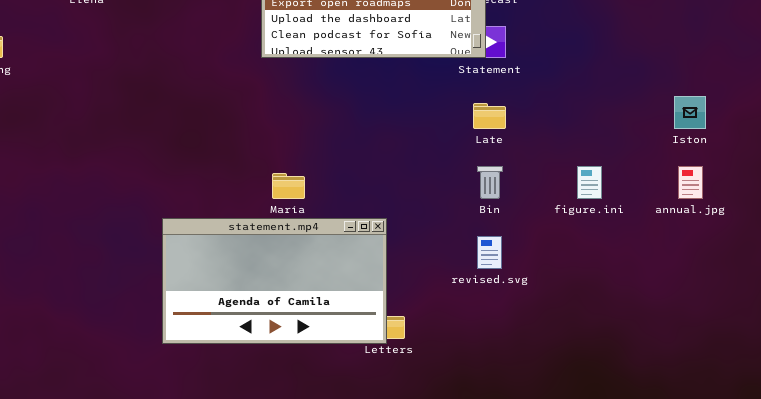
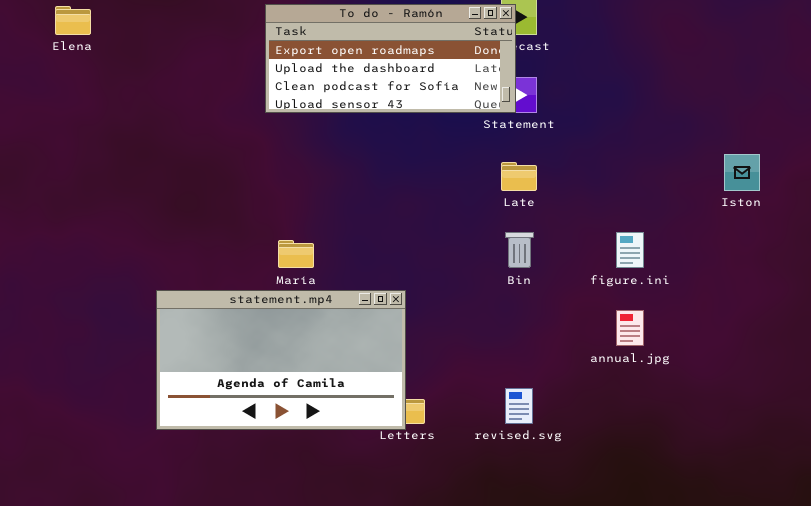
annual.jpg: [678,166,703,199] -> [616,310,644,346], moved
revised.svg: [477,236,502,269] -> [505,388,533,424], moved

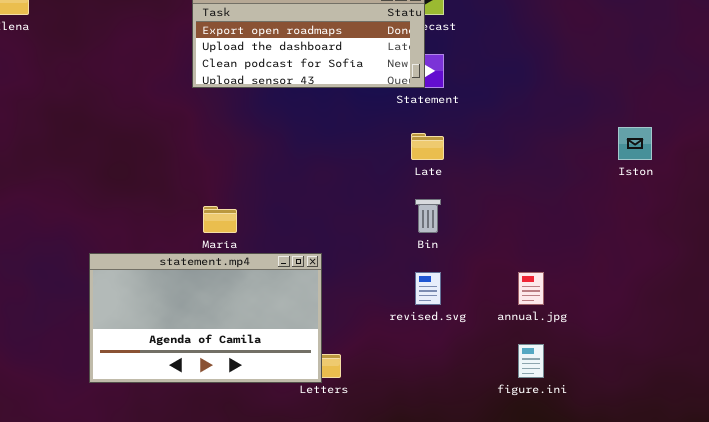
figure.ini: [616,232,644,268] -> [518,344,544,378], moved
revised.svg: [505,388,533,424] -> [415,272,441,305], moved

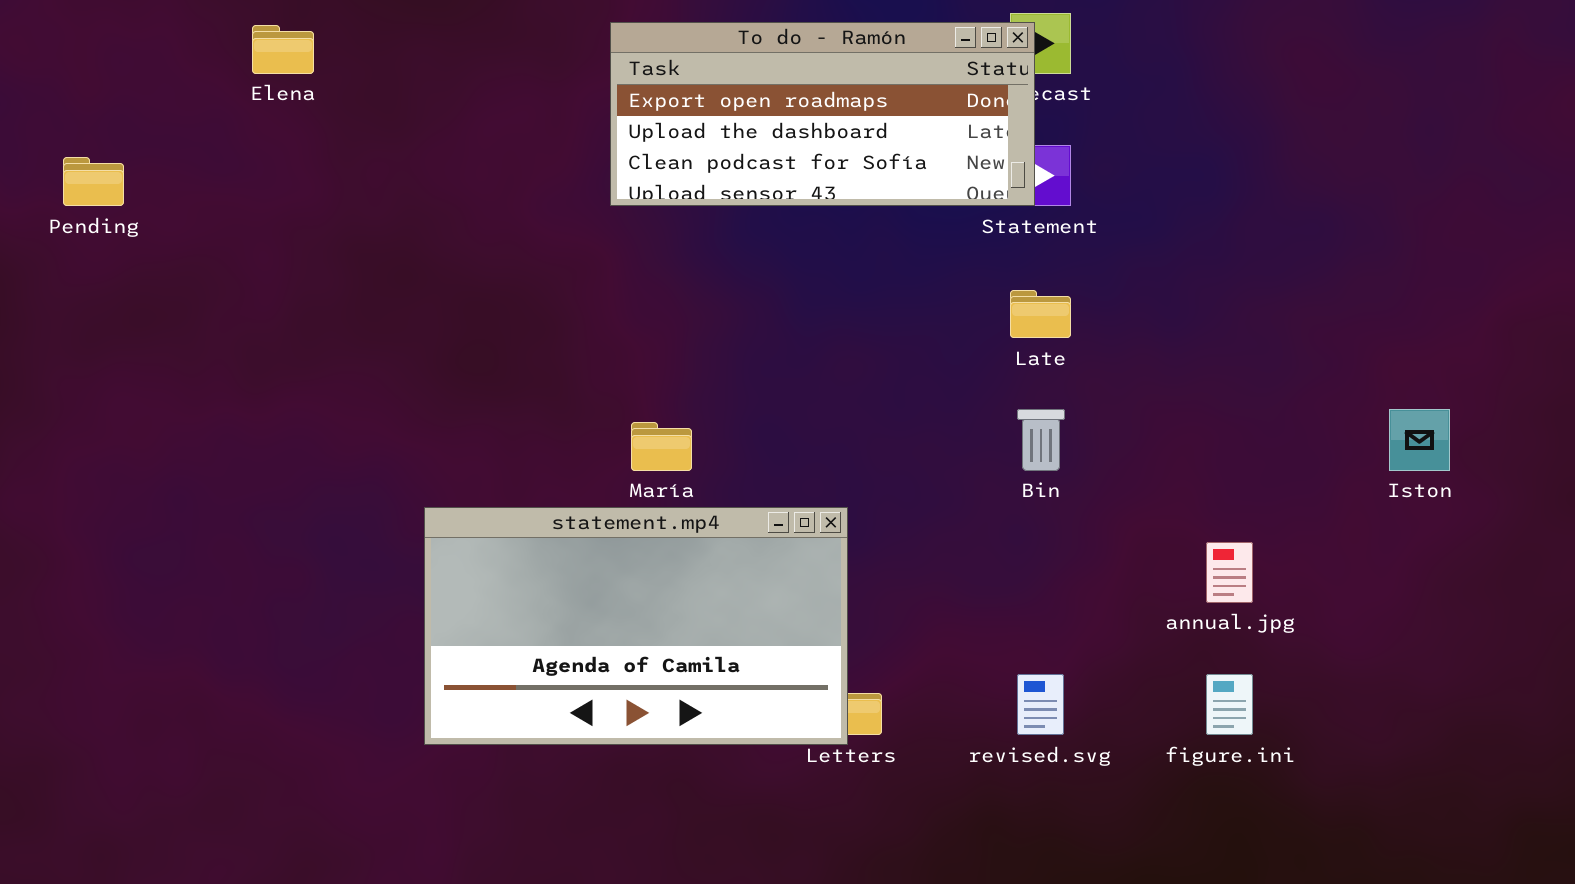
Iston: [618,127,652,160] -> [1389,409,1450,471], moved
revised.svg: [415,272,441,305] -> [1017,674,1064,735], moved

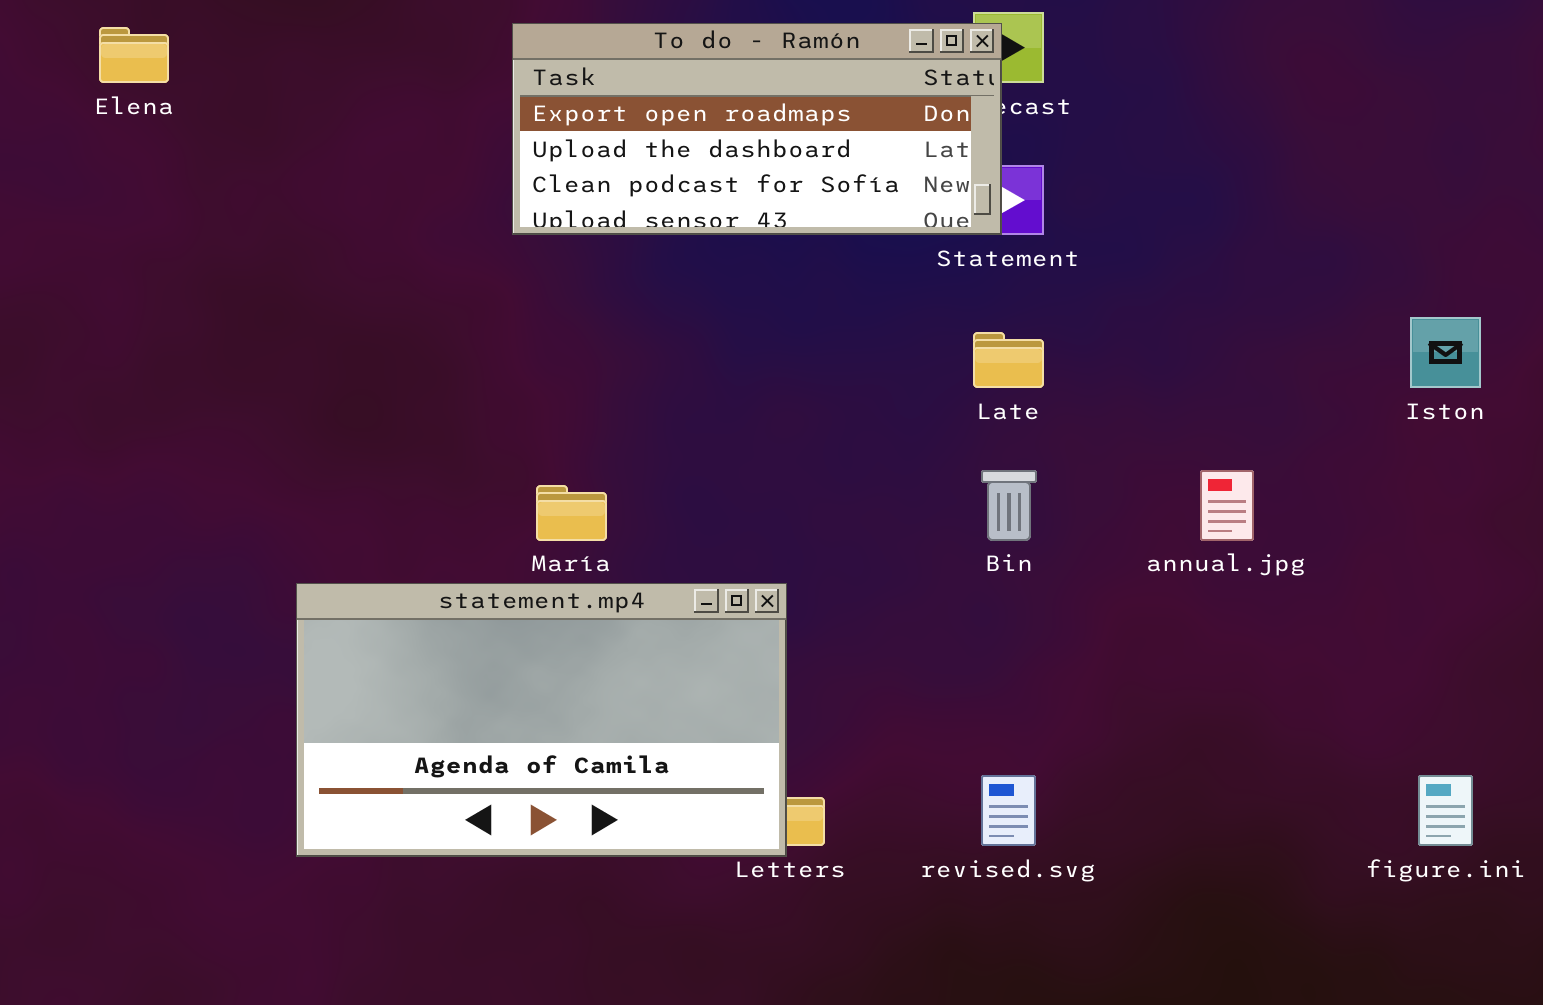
Iston: [1389,409,1450,471] -> [1410,317,1481,388], moved
annual.jpg: [1206,542,1253,603] -> [1200,470,1254,541], moved
figure.ini: [1206,674,1253,735] -> [1418,775,1473,846], moved

